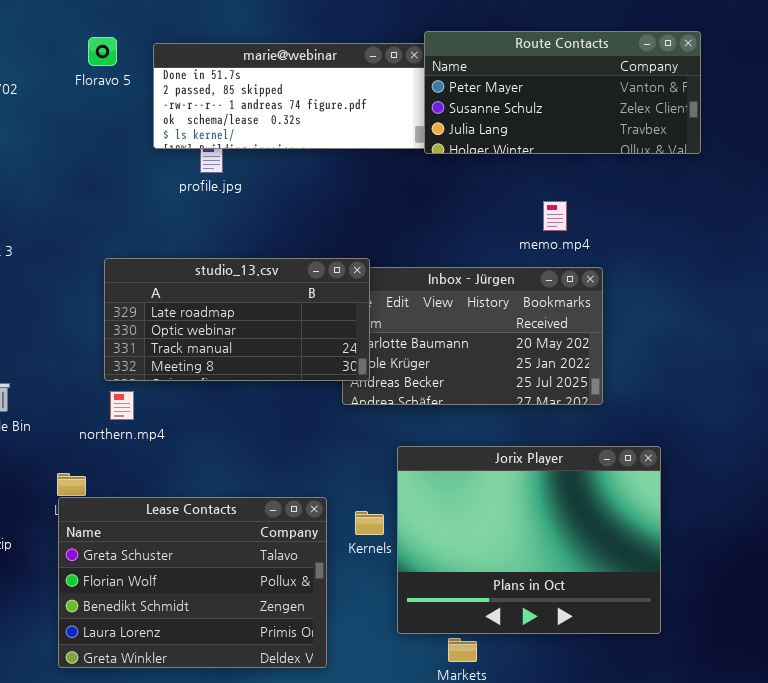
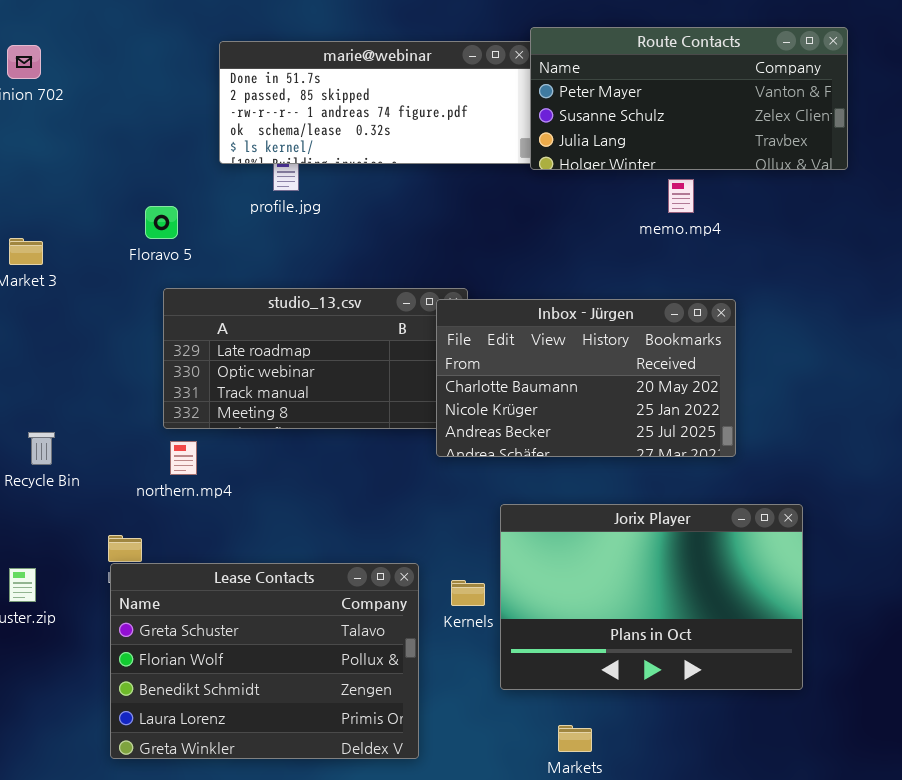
Floravo 5: [88,37,117,66] -> [145,206,178,239], moved
memo.mp4: [543,201,567,231] -> [668,179,694,213], moved
Inbox - Jürgen: [342,267,603,405] -> [436,299,736,457], raised
Jorix Player: [397,446,661,634] -> [500,504,803,690], resized

